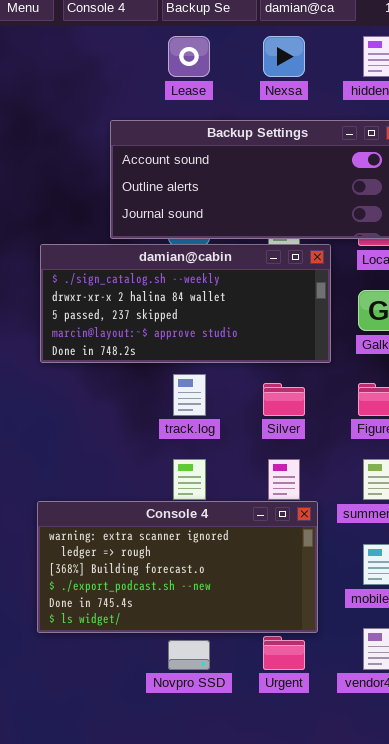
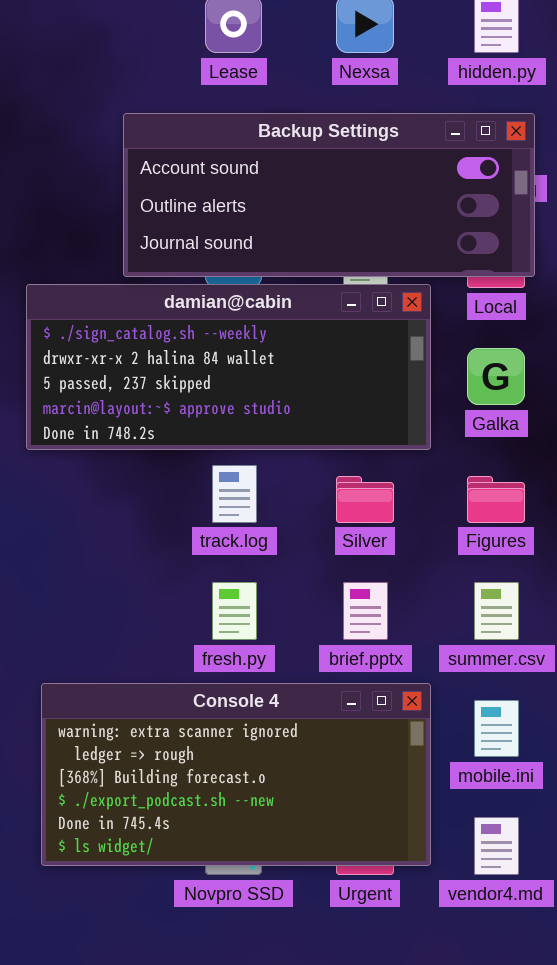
Console 4: [37,501,318,633] -> [41,683,431,866], moved

